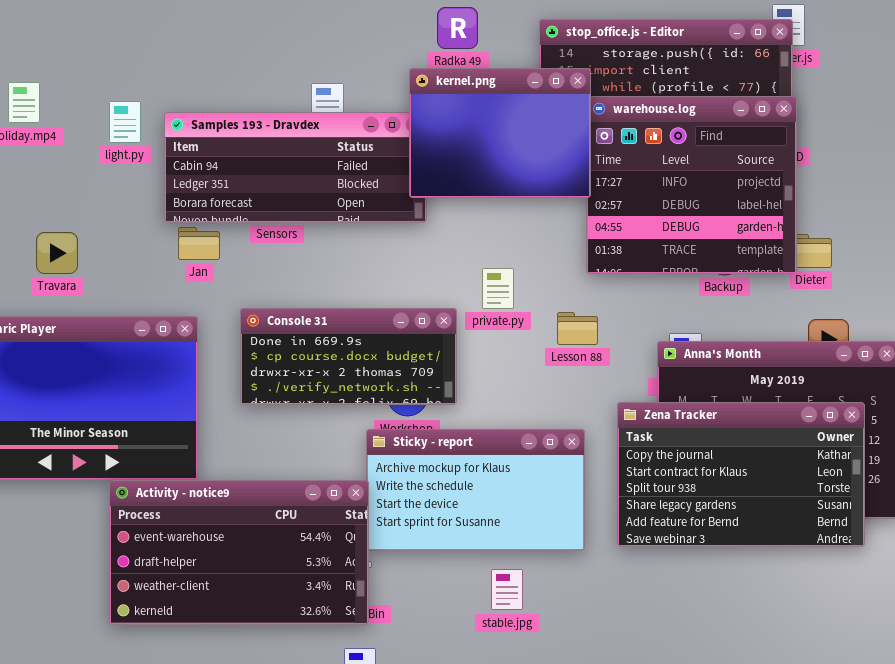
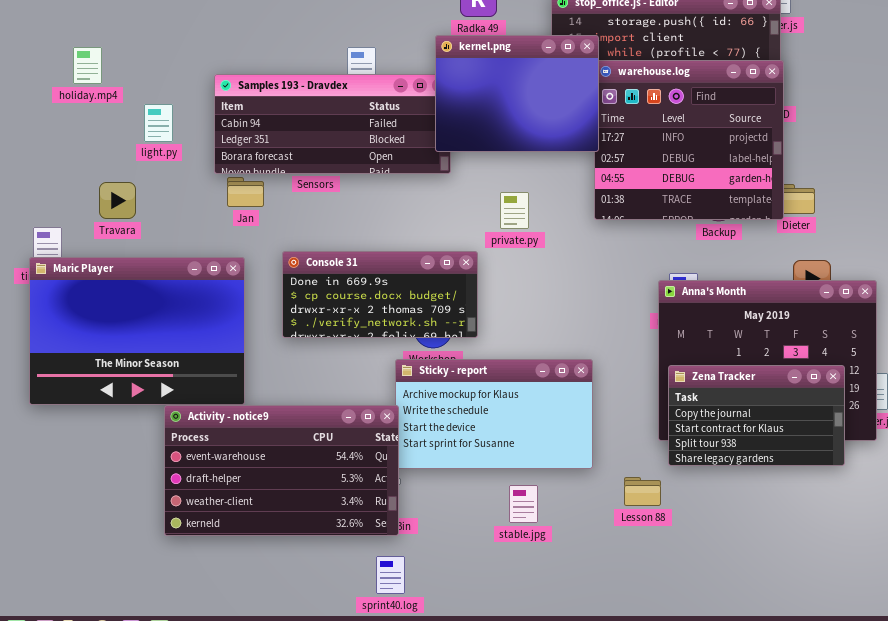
light.py: [109,101,141,143] -> [144,104,173,142], moved
private.py: [482,268,514,309] -> [500,192,529,229], moved
Lesson 88: [557,312,598,345] -> [624,477,661,506], moved
Zena Tracker: [617,402,865,547] -> [668,365,845,466], resized

